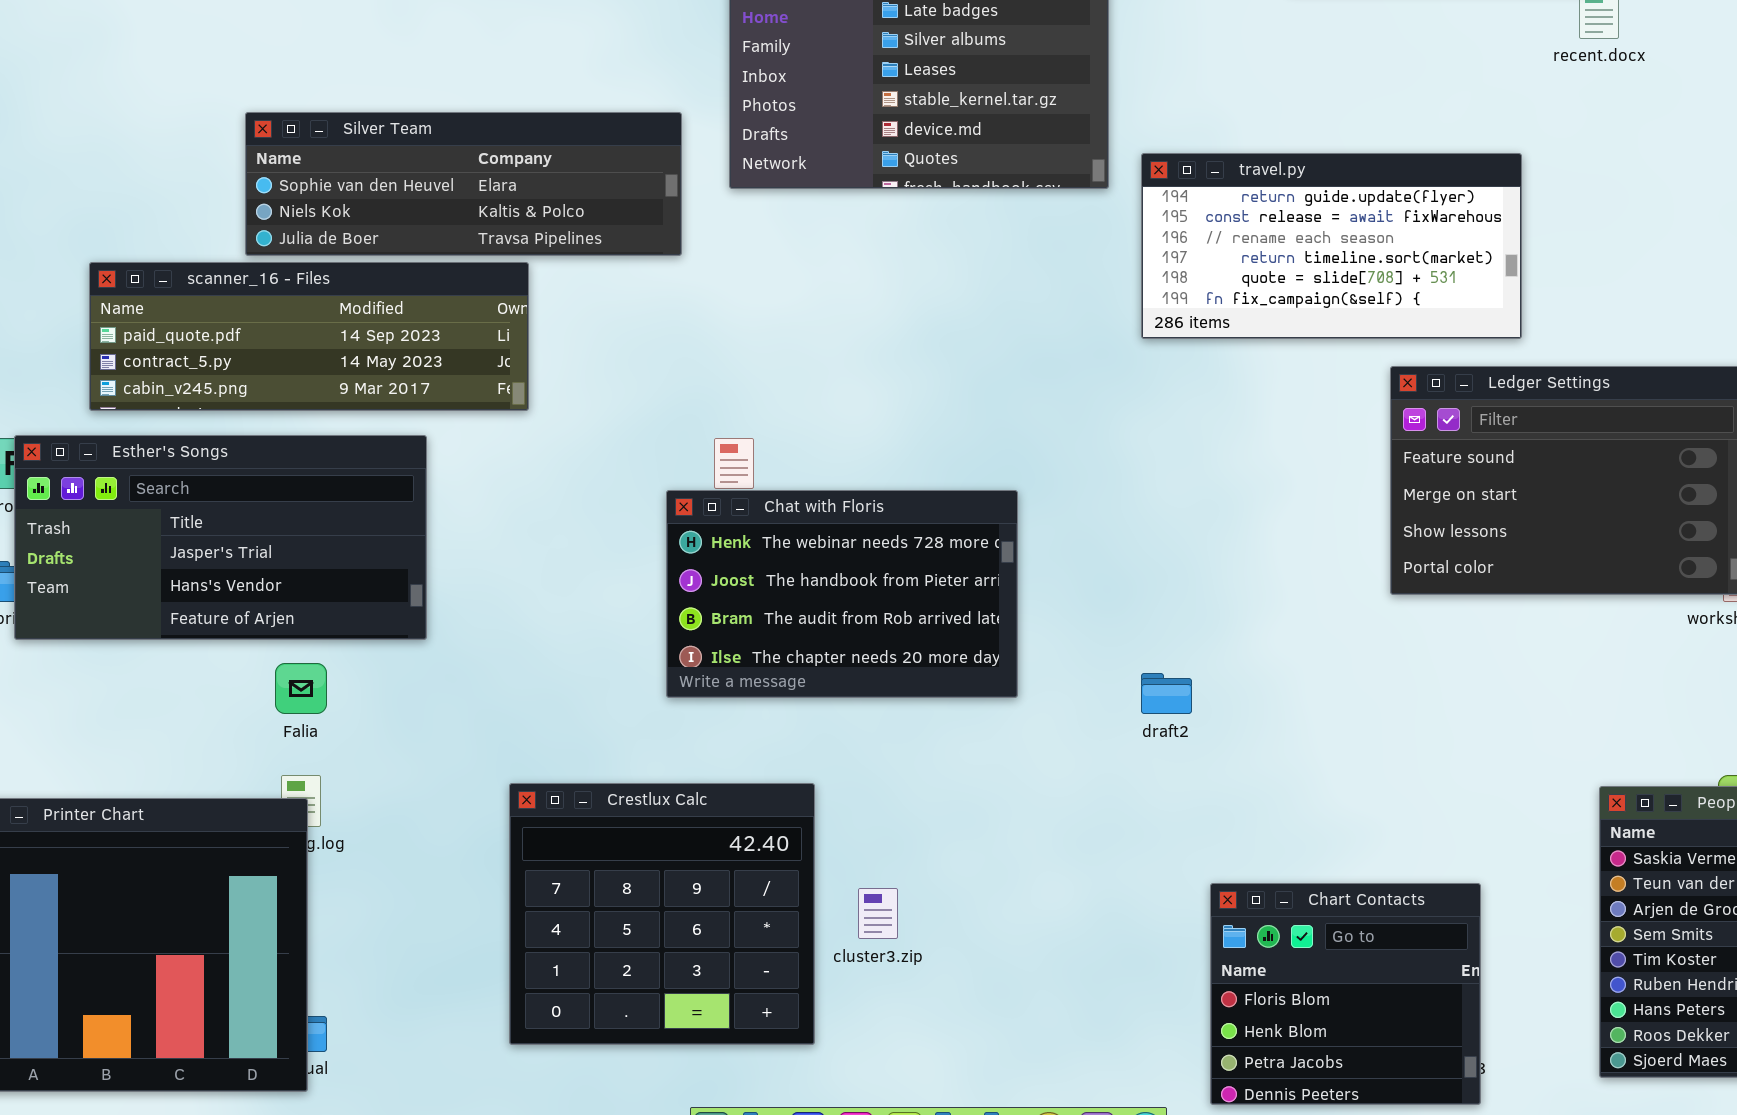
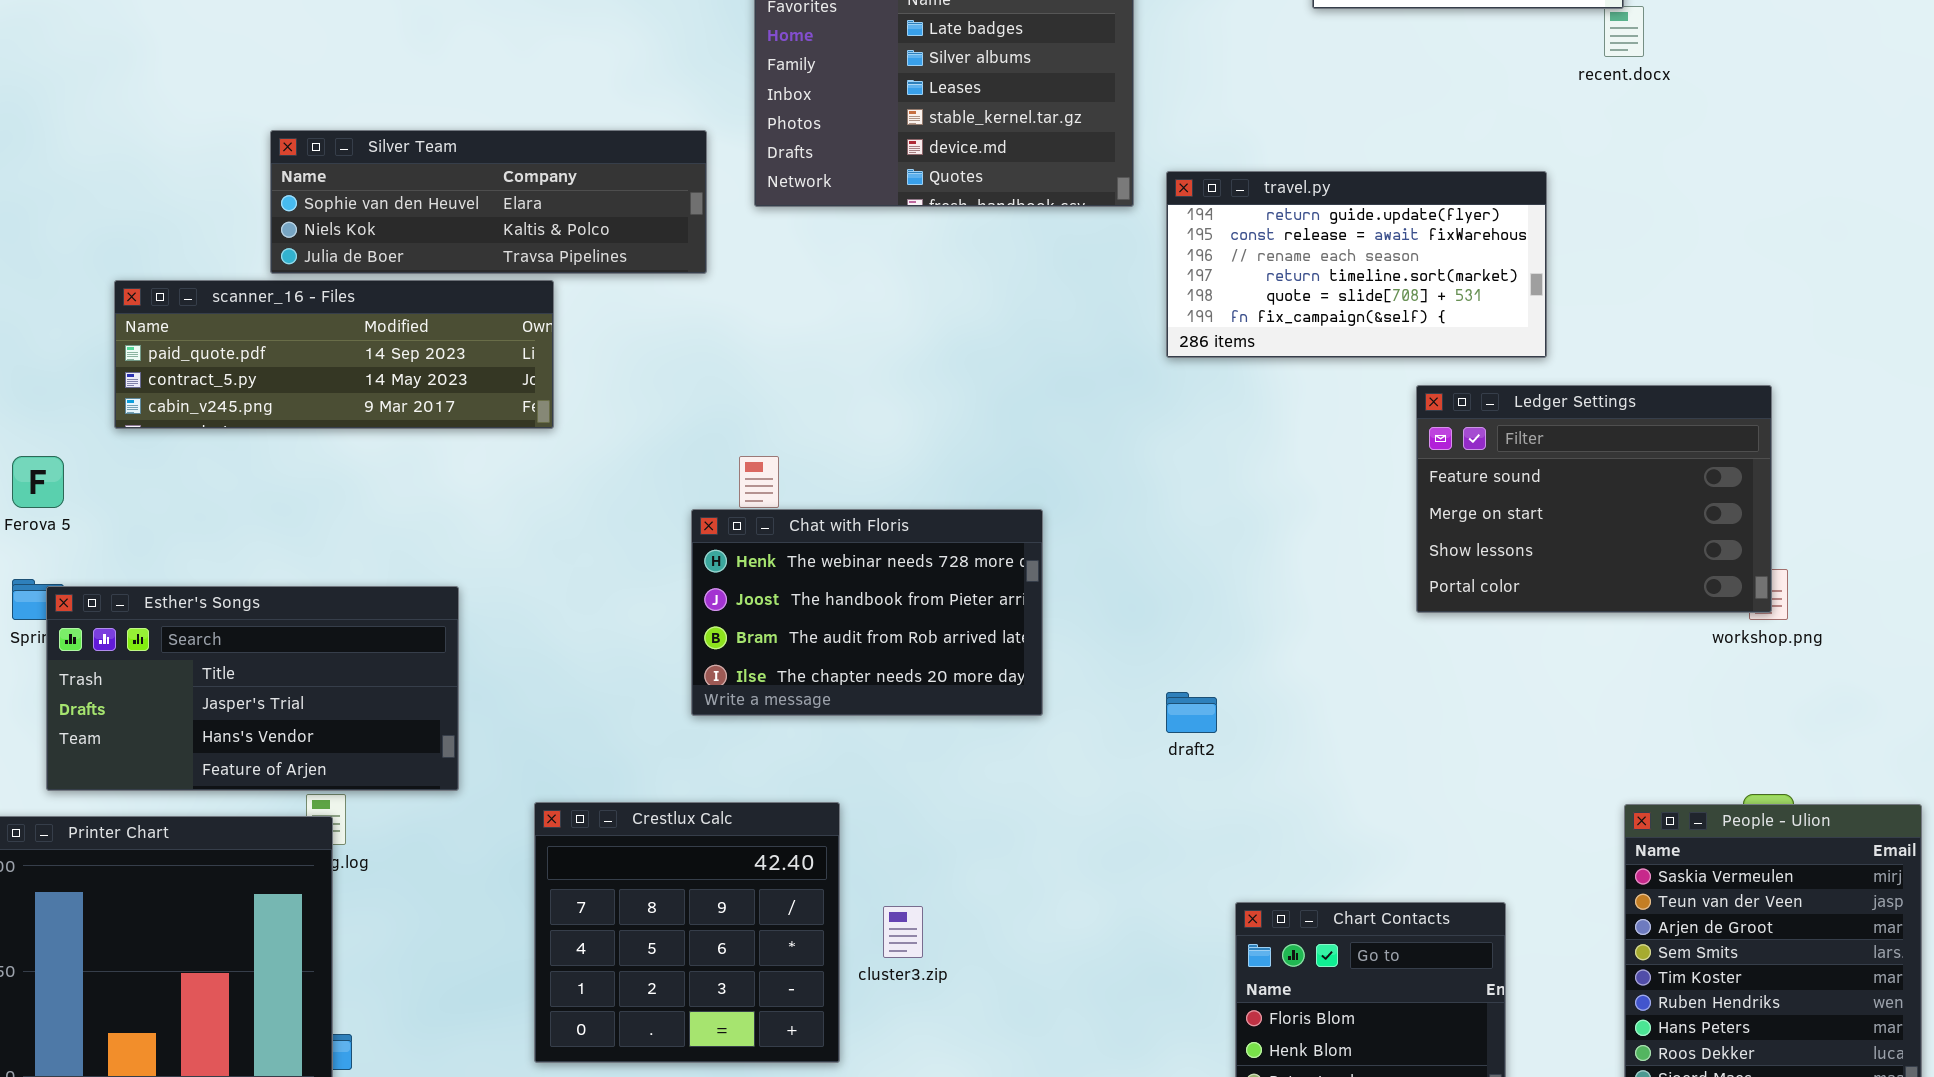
Esther's Songs: [14,435,427,640] -> [46,586,459,791], moved

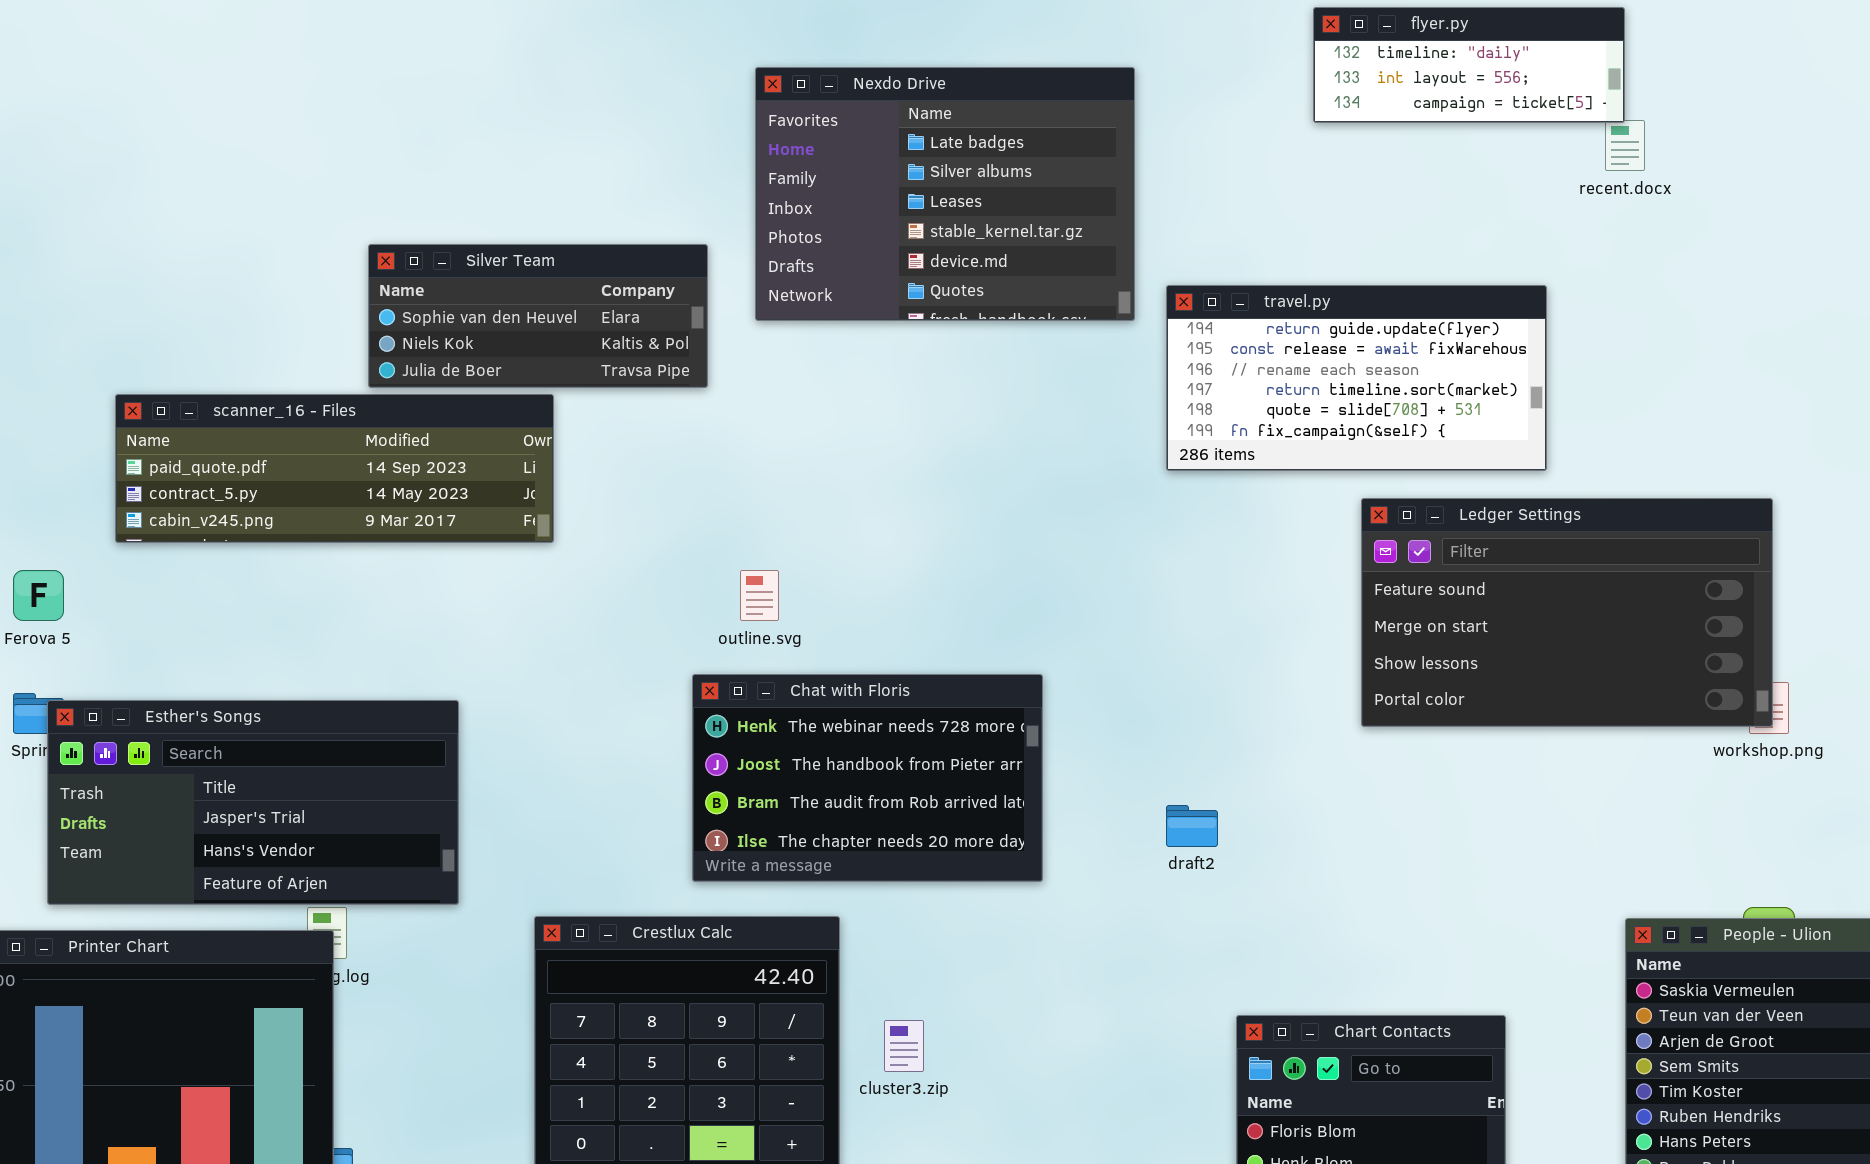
Silver Team: [270,130,707,274] -> [368,244,708,388], resized
Ledger Settings: [1416,385,1772,613] -> [1361,498,1773,727], resized
Chat with Floris: [691,509,1043,716] -> [692,674,1043,882], moved

